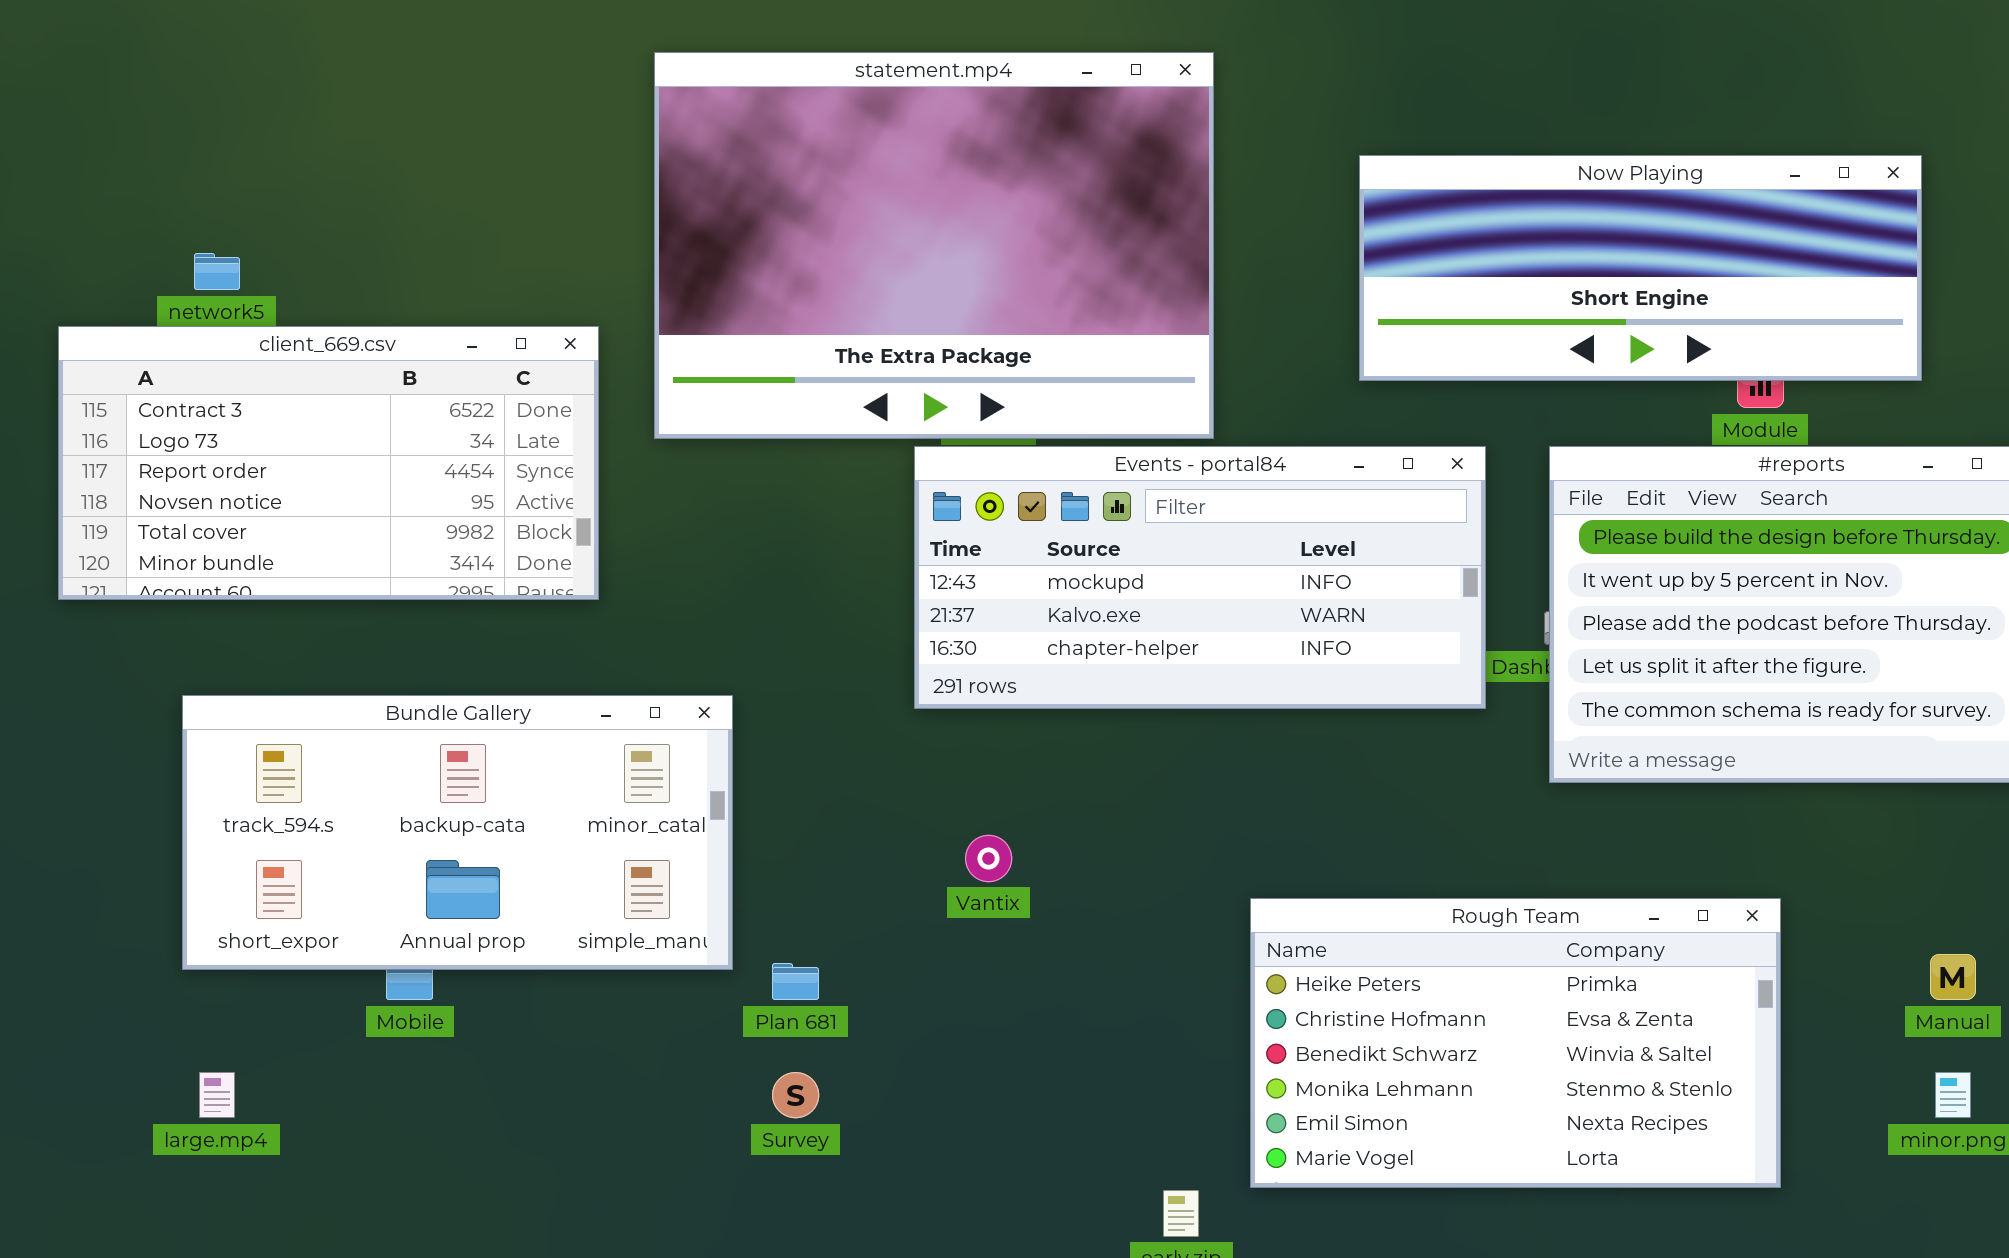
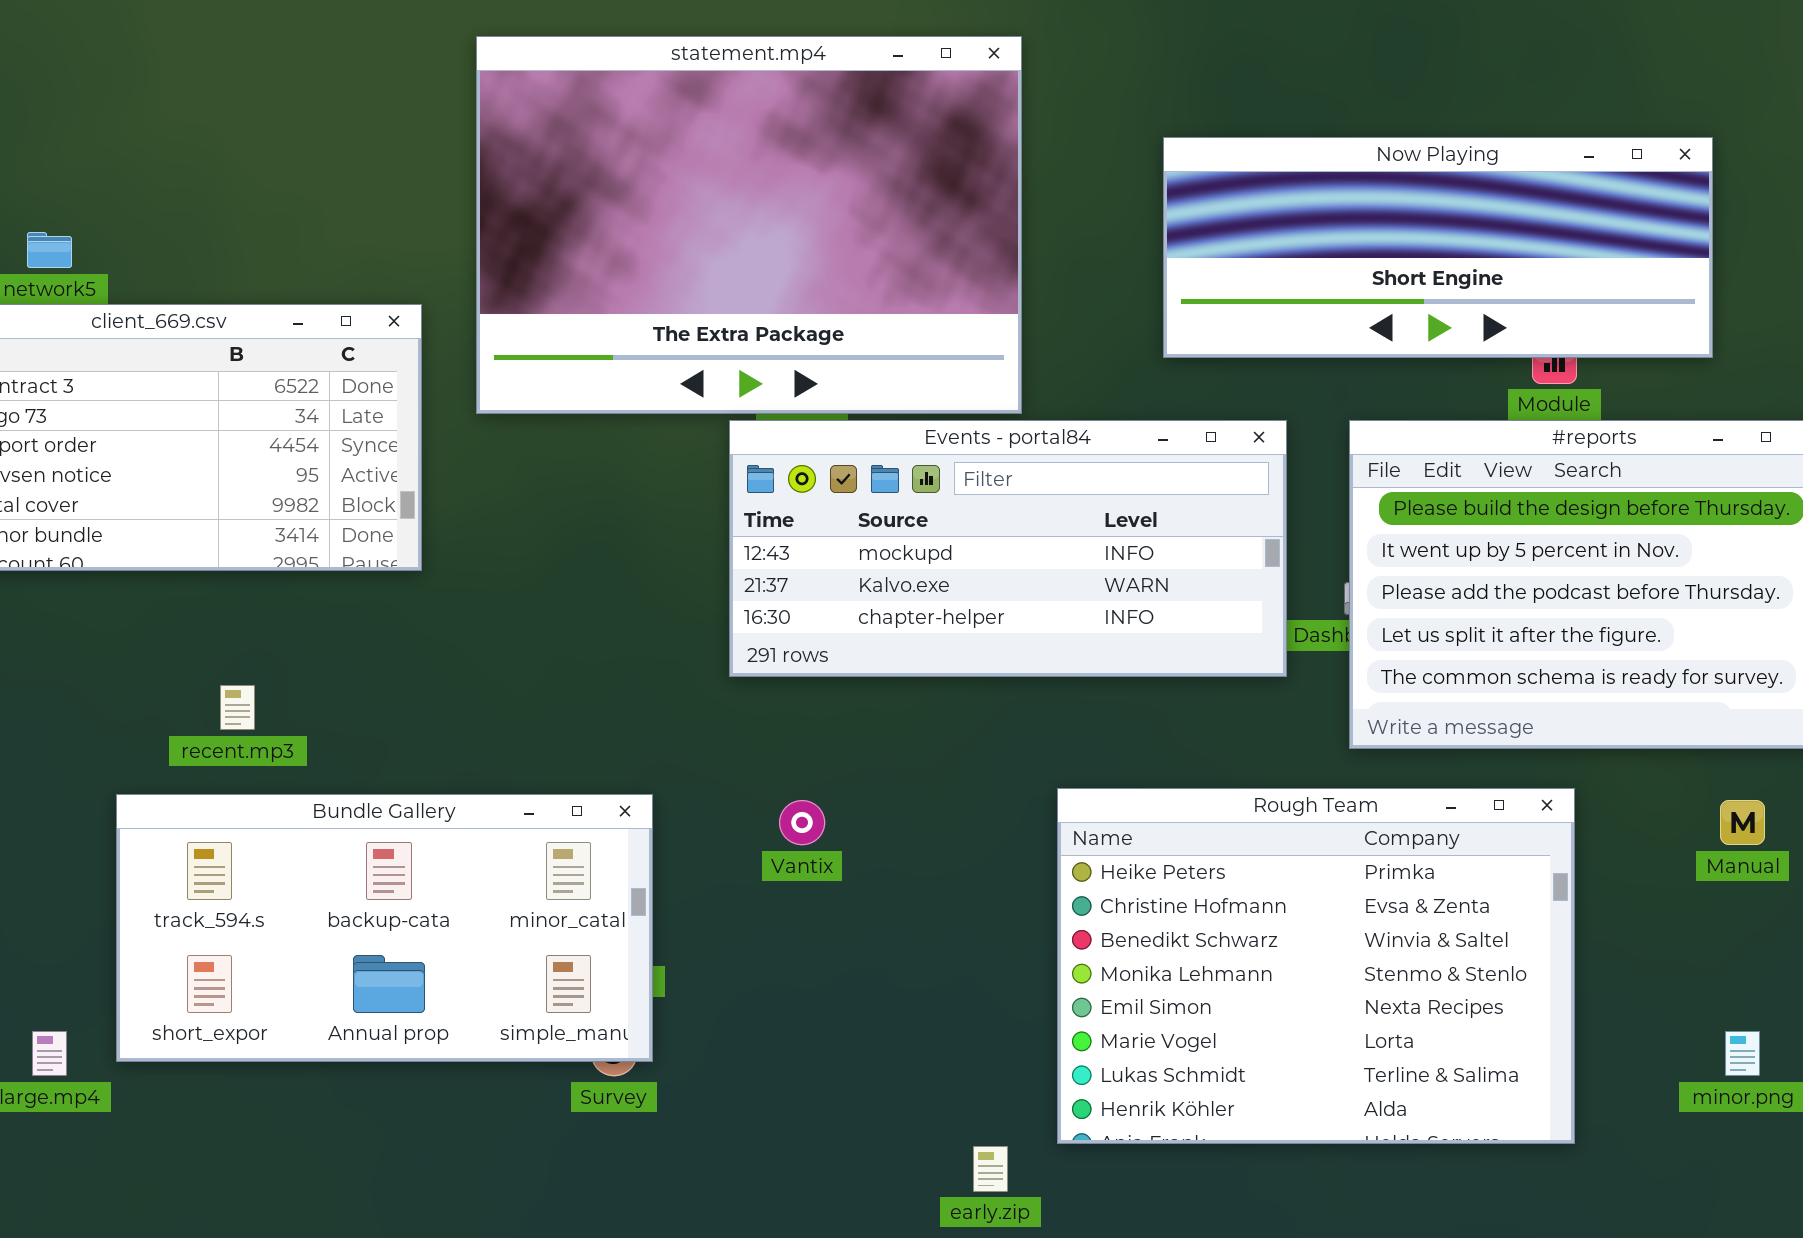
Bundle Gallery: [182,695,733,970] -> [116,794,653,1062], moved
Rough Team: [1250,898,1781,1188] -> [1057,788,1575,1144], resized
Manual: [1930,954,1976,1000] -> [1720,800,1765,845], moved

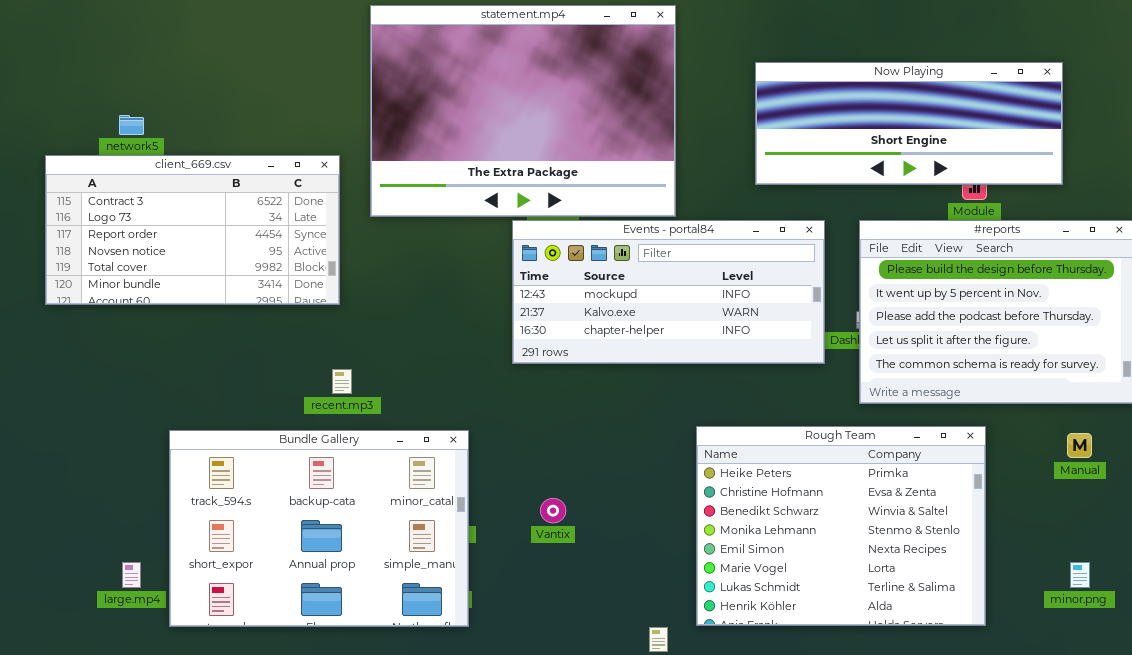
recent.mp3: [220,685,255,730] -> [332,369,352,394], moved
Bundle Gallery: [116,794,653,1062] -> [169,430,469,627], resized
Vantix: [779,800,825,845] -> [540,498,566,523], moved

